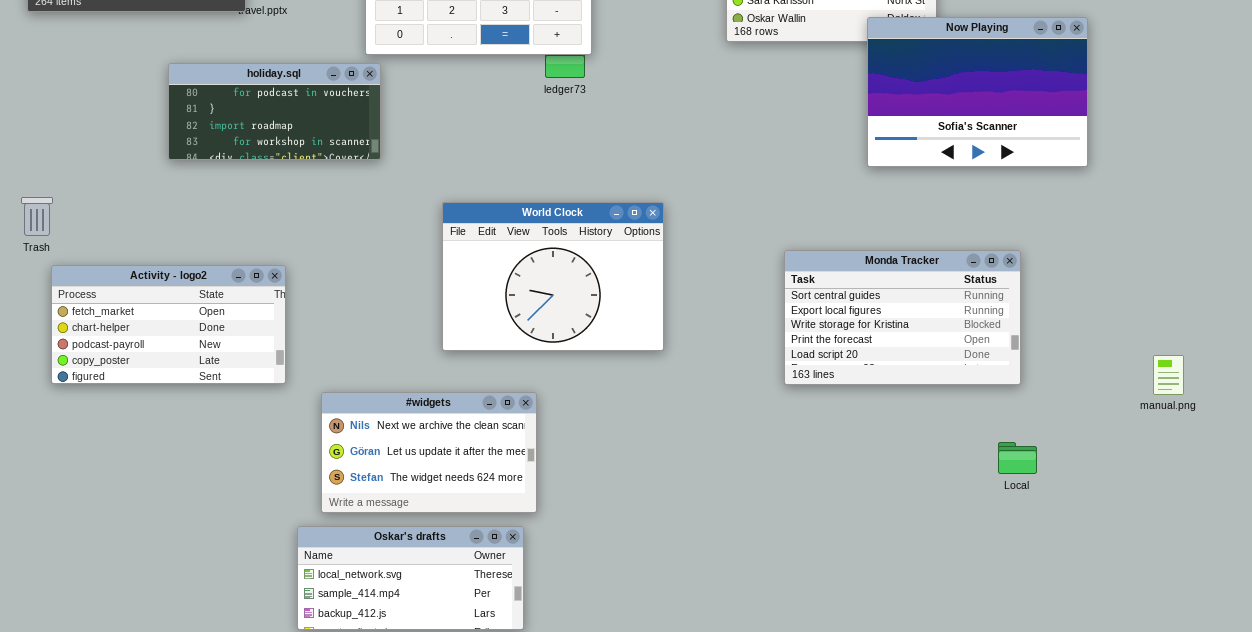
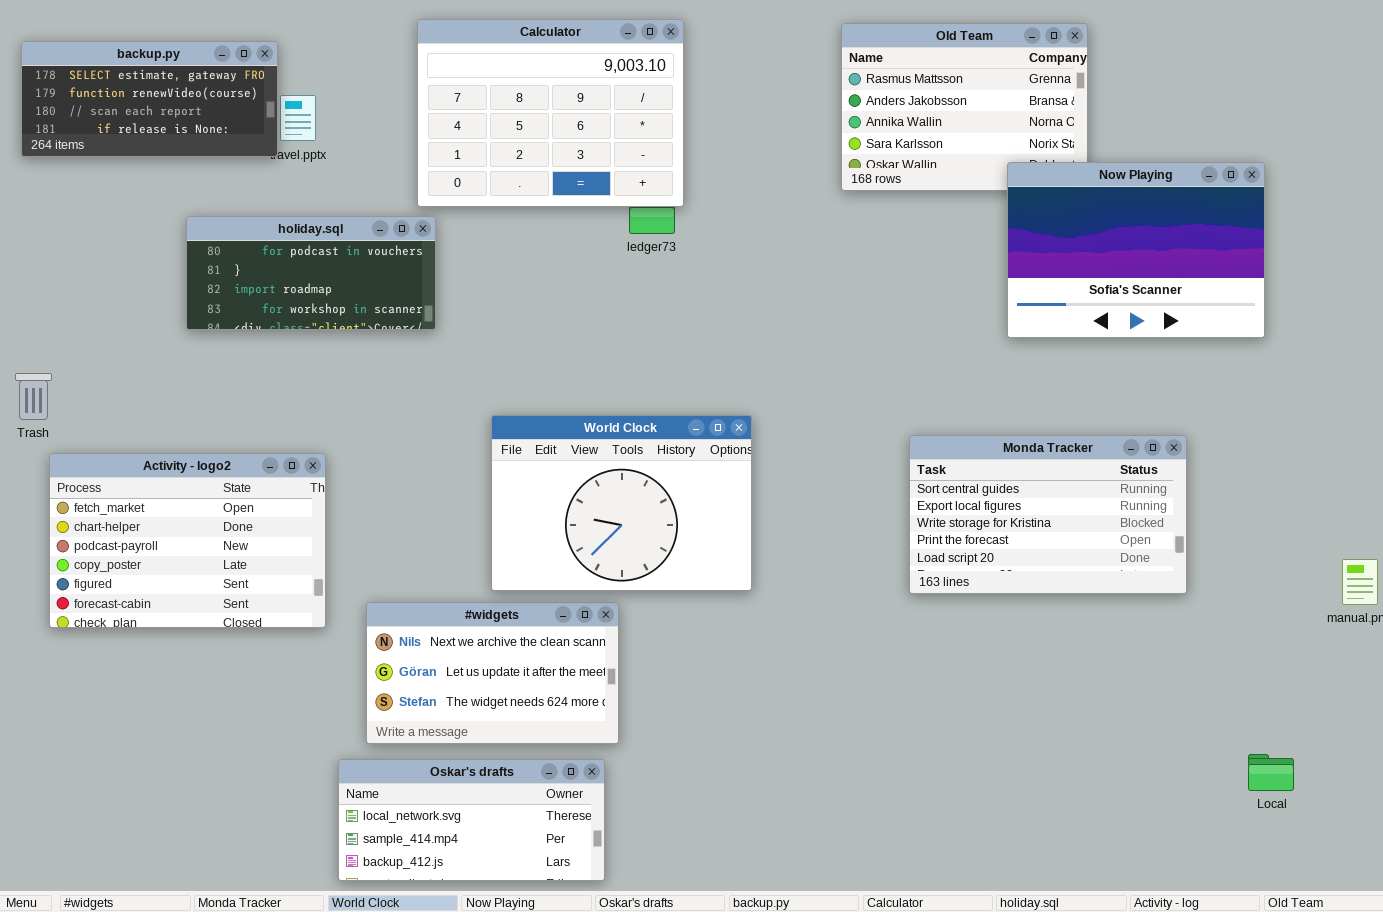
World Clock: [442,202,664,351] -> [491,415,752,591], moved
Activity - logo2: [51,265,286,384] -> [49,453,326,628], resized
Local: [998,442,1037,474] -> [1248,754,1294,791], moved

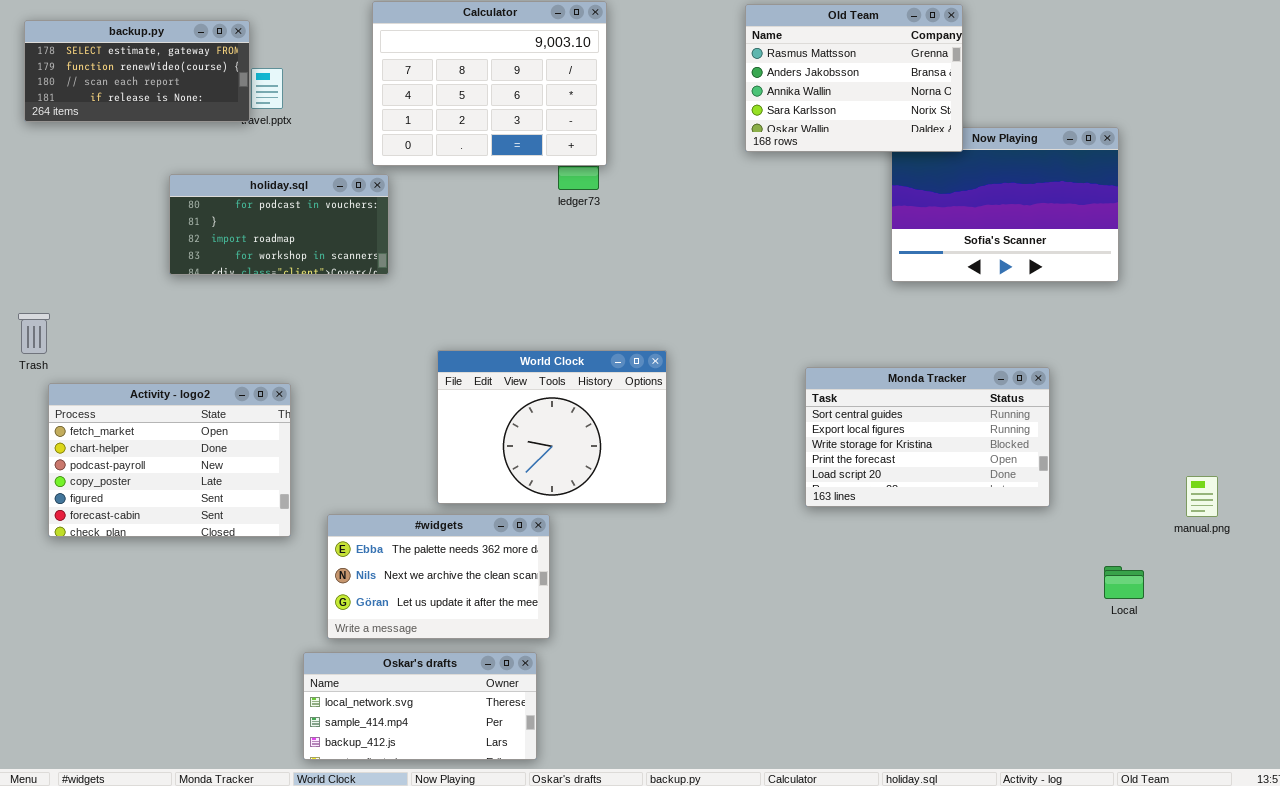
Old Team: [841,23,1088,191] -> [745,4,963,152], raised
#widgets: [366,602,619,744] -> [327,514,550,639], scrolled up 1 row
Local: [1248,754,1294,791] -> [1104,566,1144,599], moved

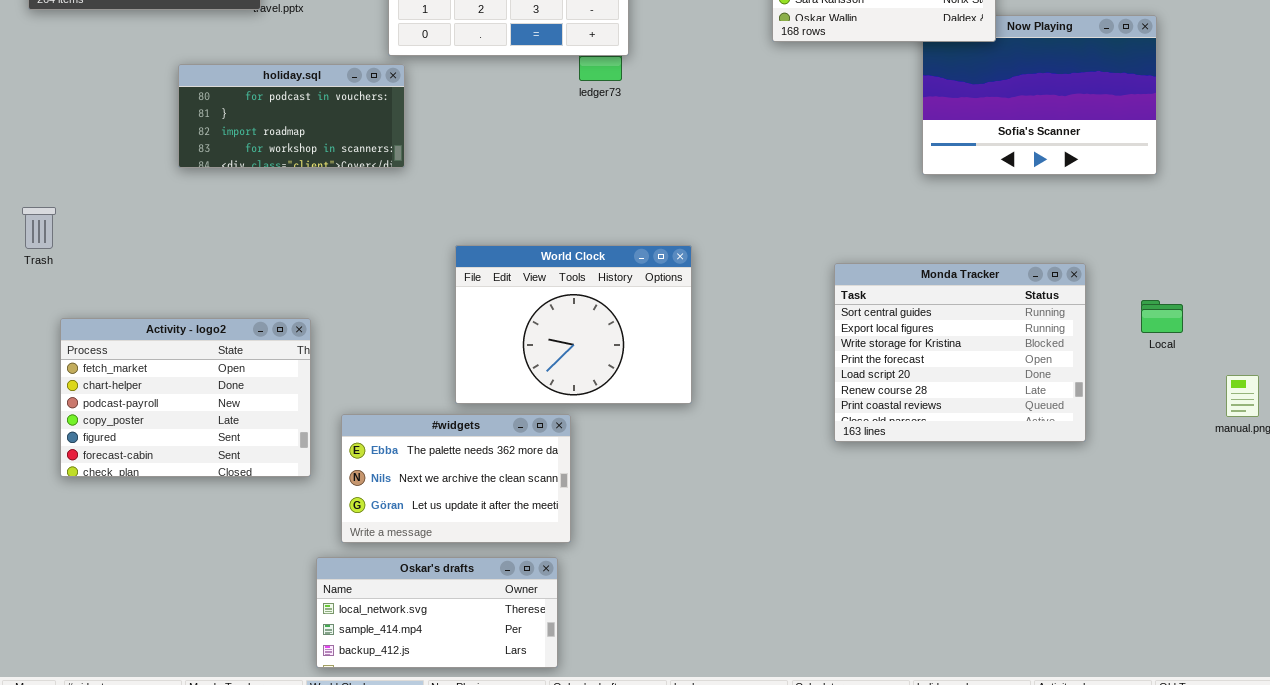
Monda Tracker: [805,367,1050,507] -> [834,263,1086,442], resized
Activity - logo2: [48,383,291,537] -> [60,318,311,477], moved
Local: [1104,566,1144,599] -> [1141,300,1183,333], moved

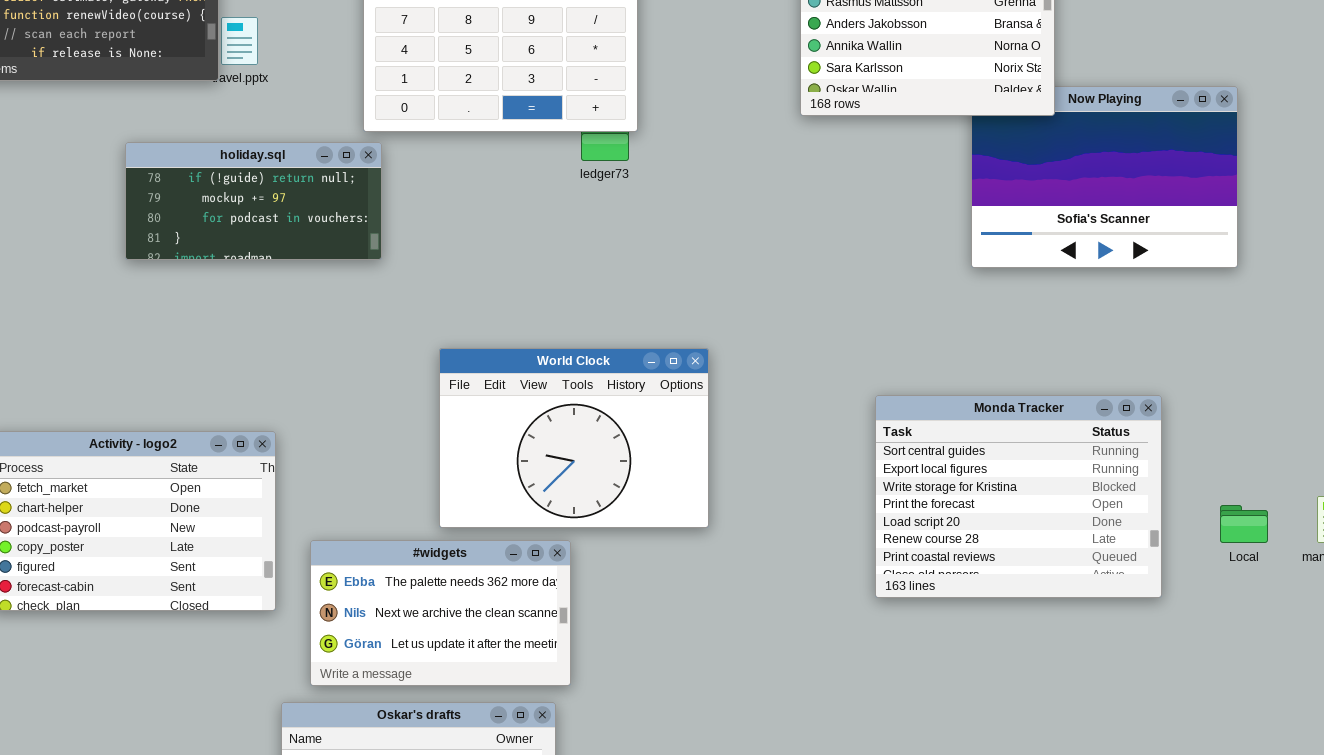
holiday.sql: [178,64,405,168] -> [125,142,382,260], scrolled up 2 rows
Monda Tracker: [834,263,1086,442] -> [875,395,1162,598], moved
Local: [1141,300,1183,333] -> [1220,505,1268,543], moved

